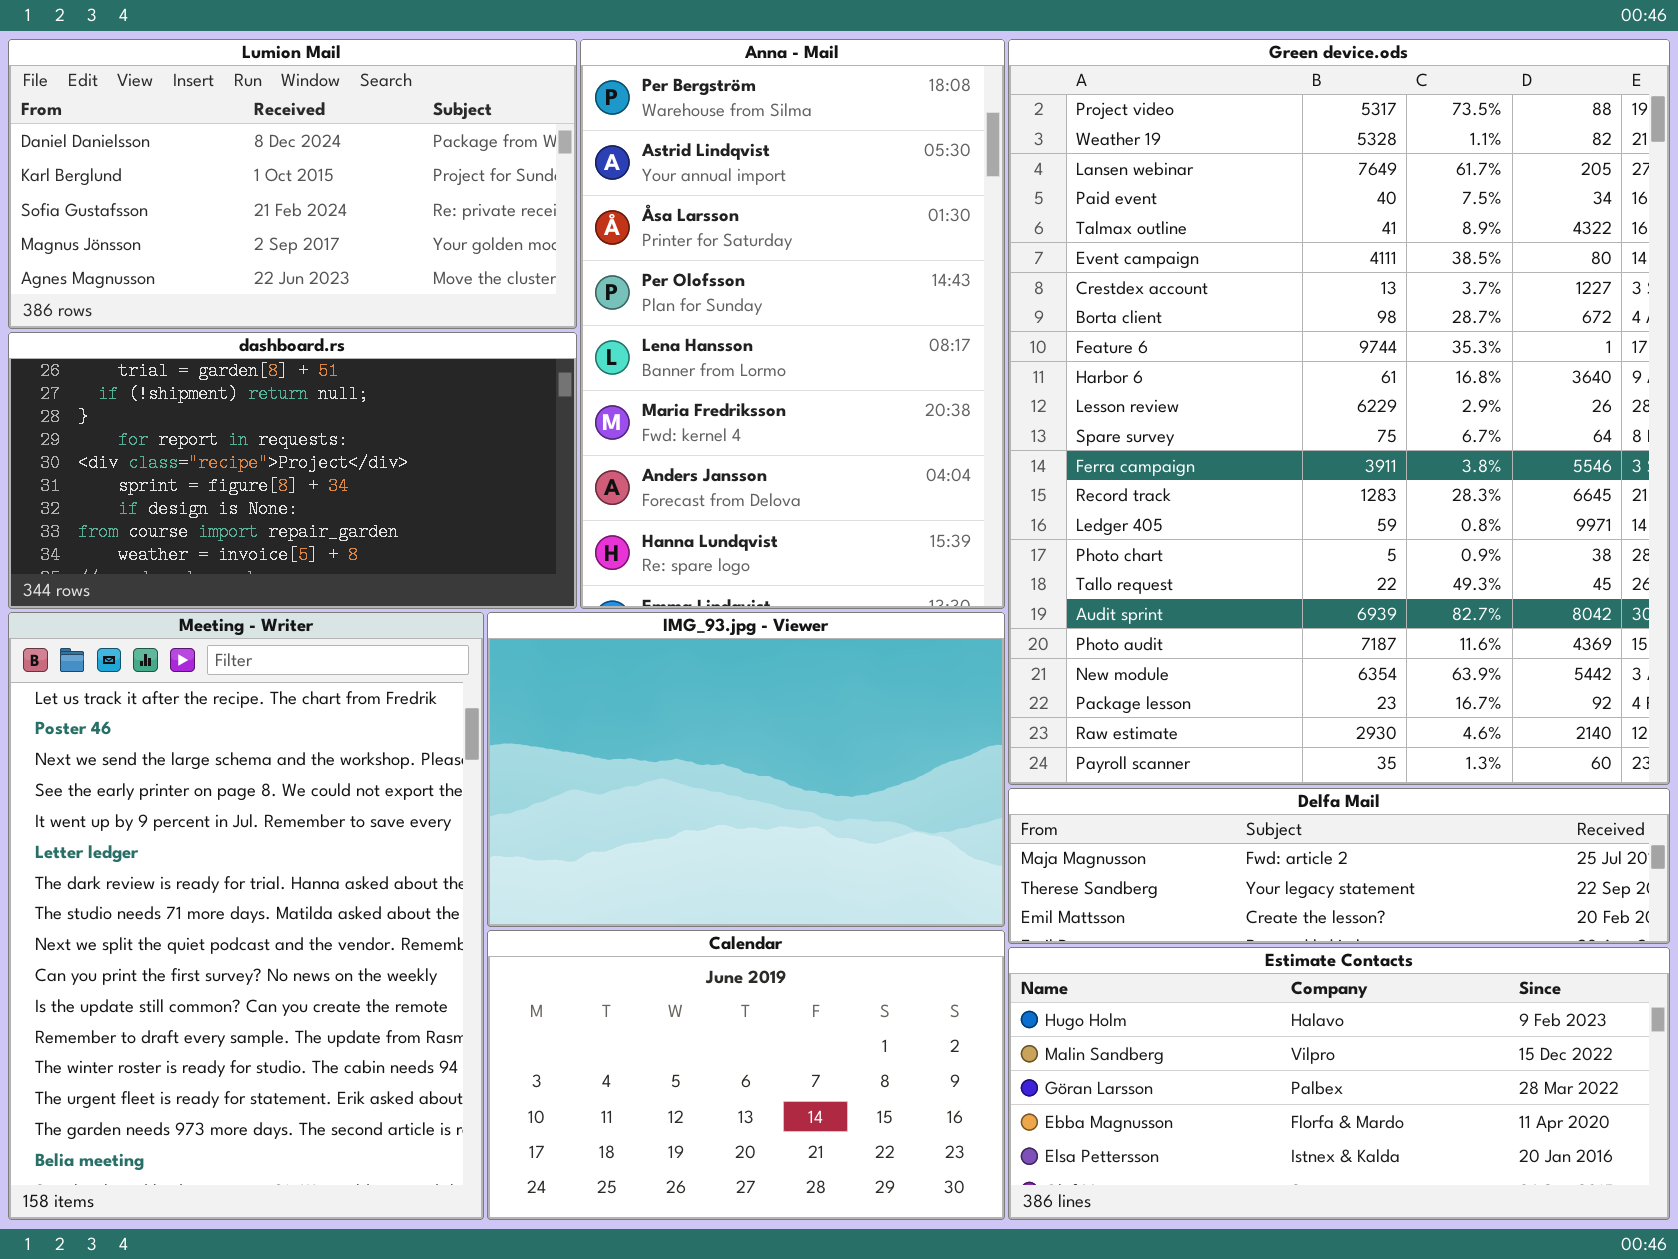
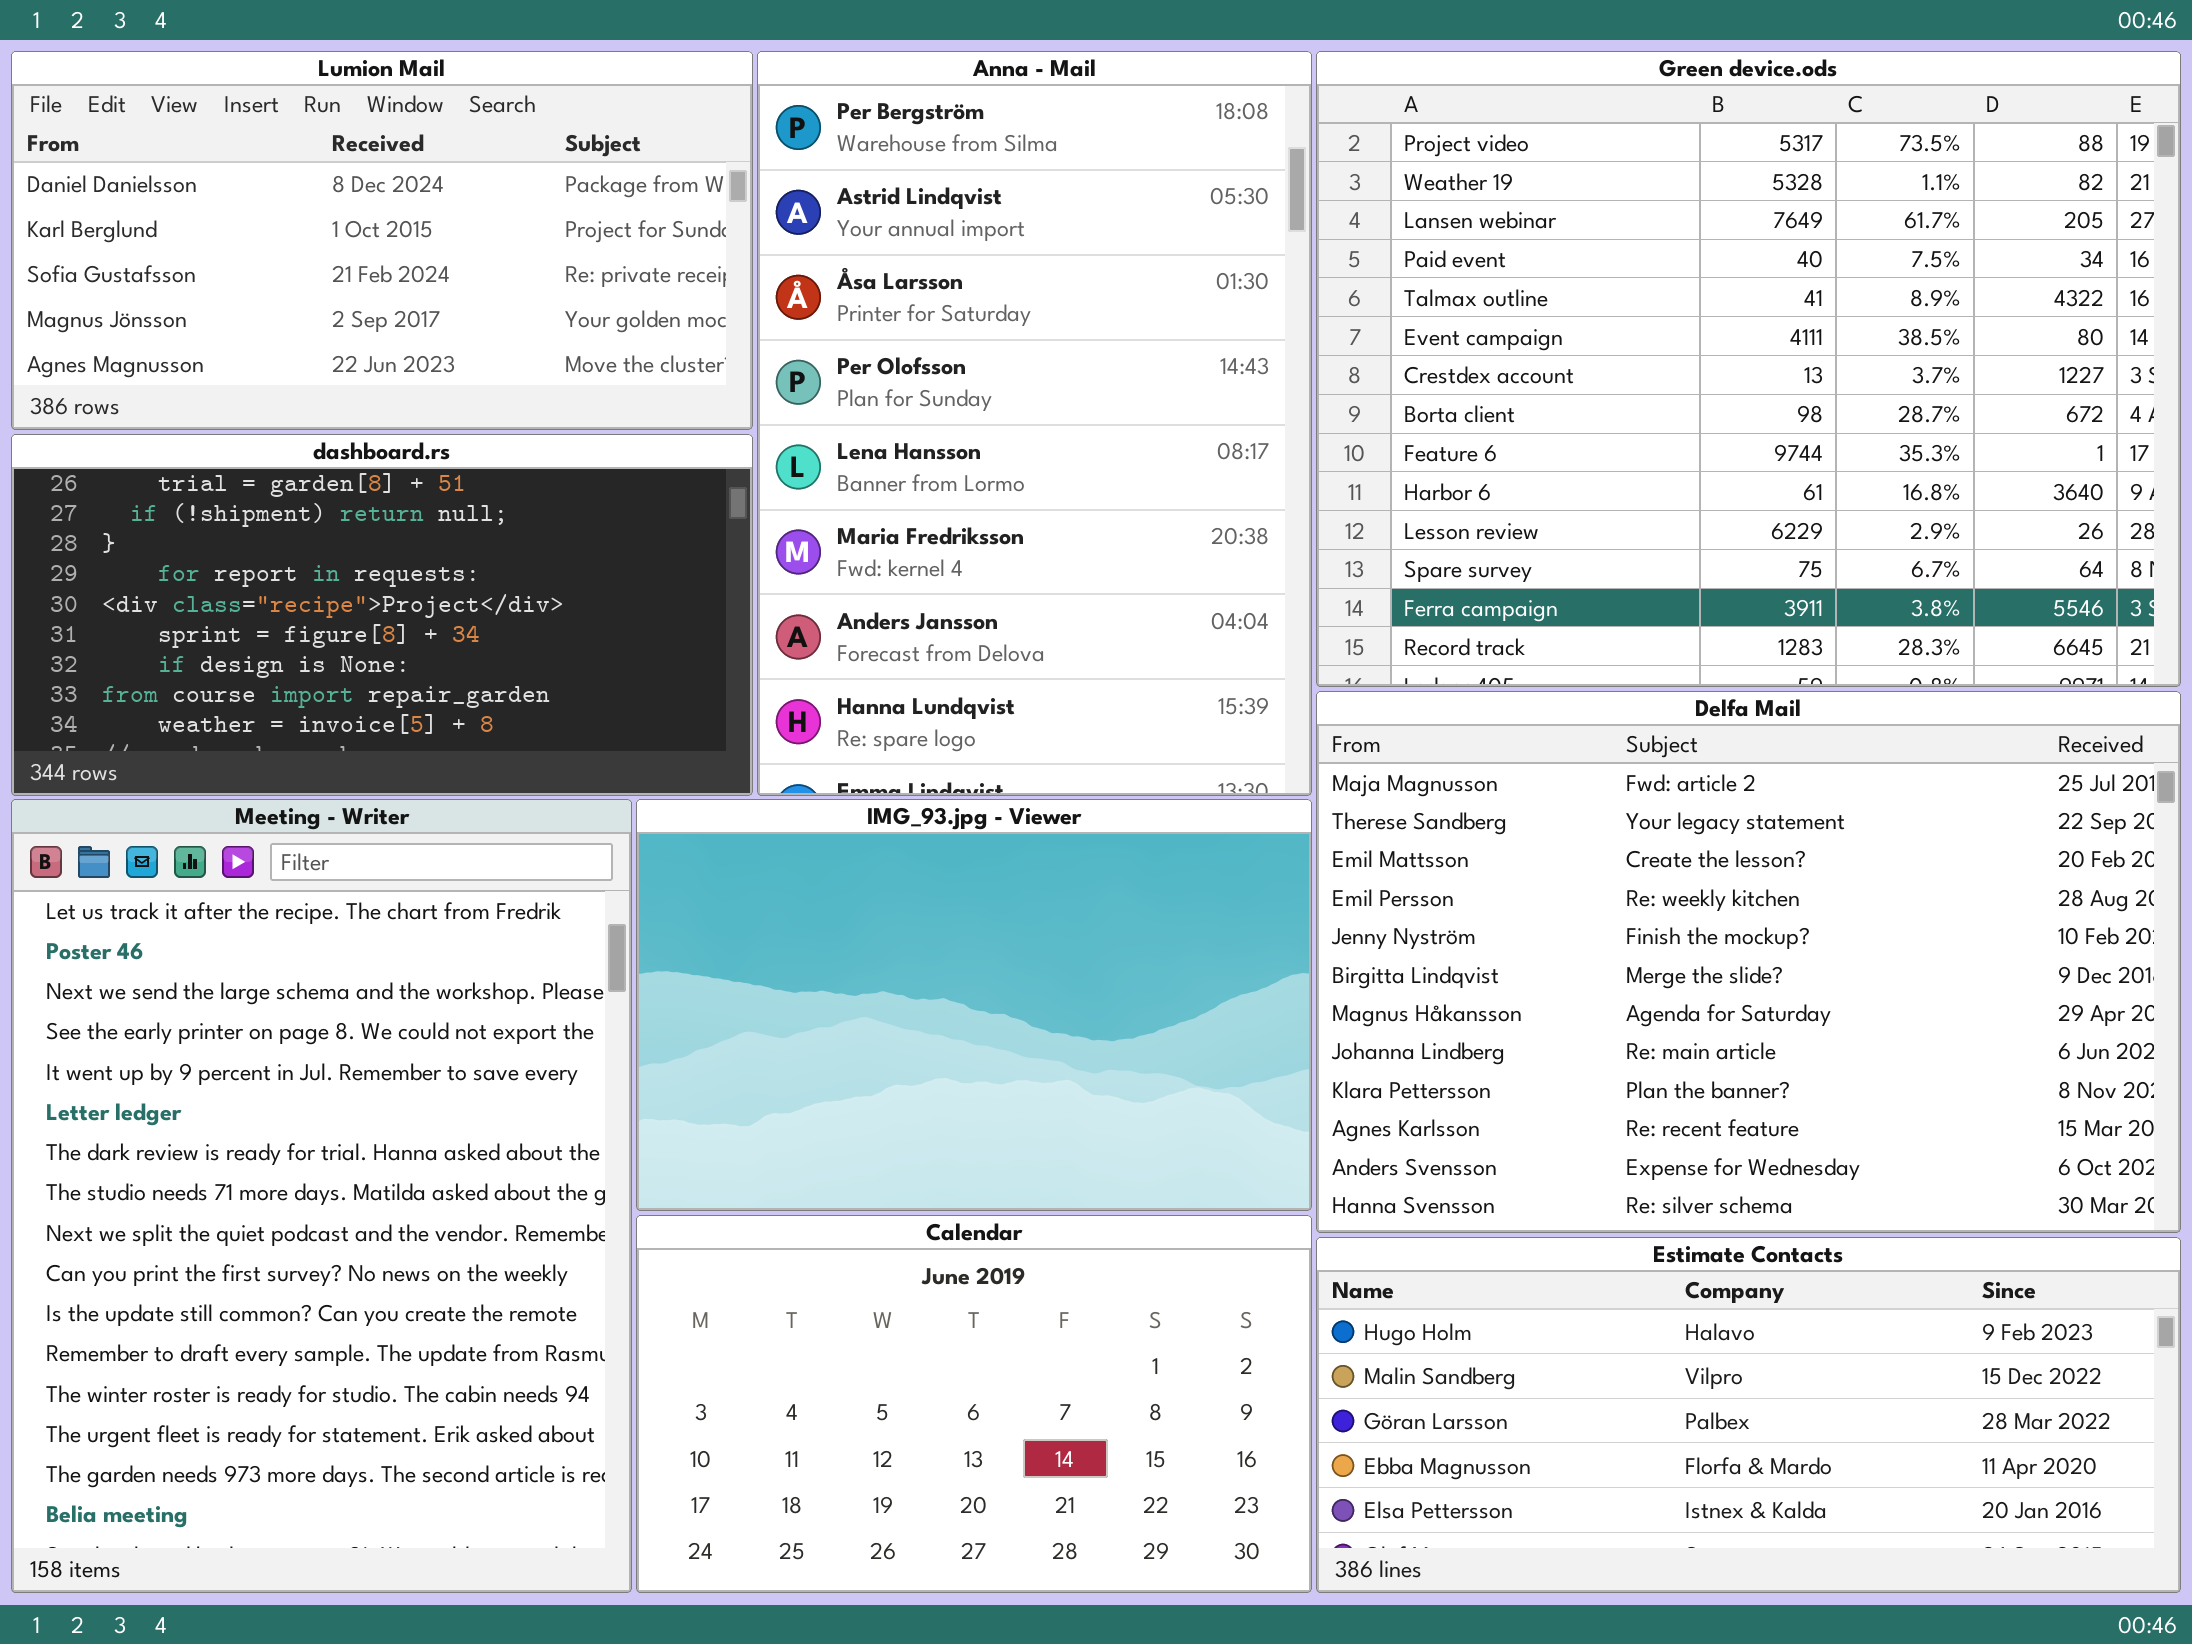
Green device.ods: [1008,39,1670,785] -> [1316,51,2181,687], resized
Delfa Mail: [1008,788,1670,944] -> [1316,691,2181,1233], resized

